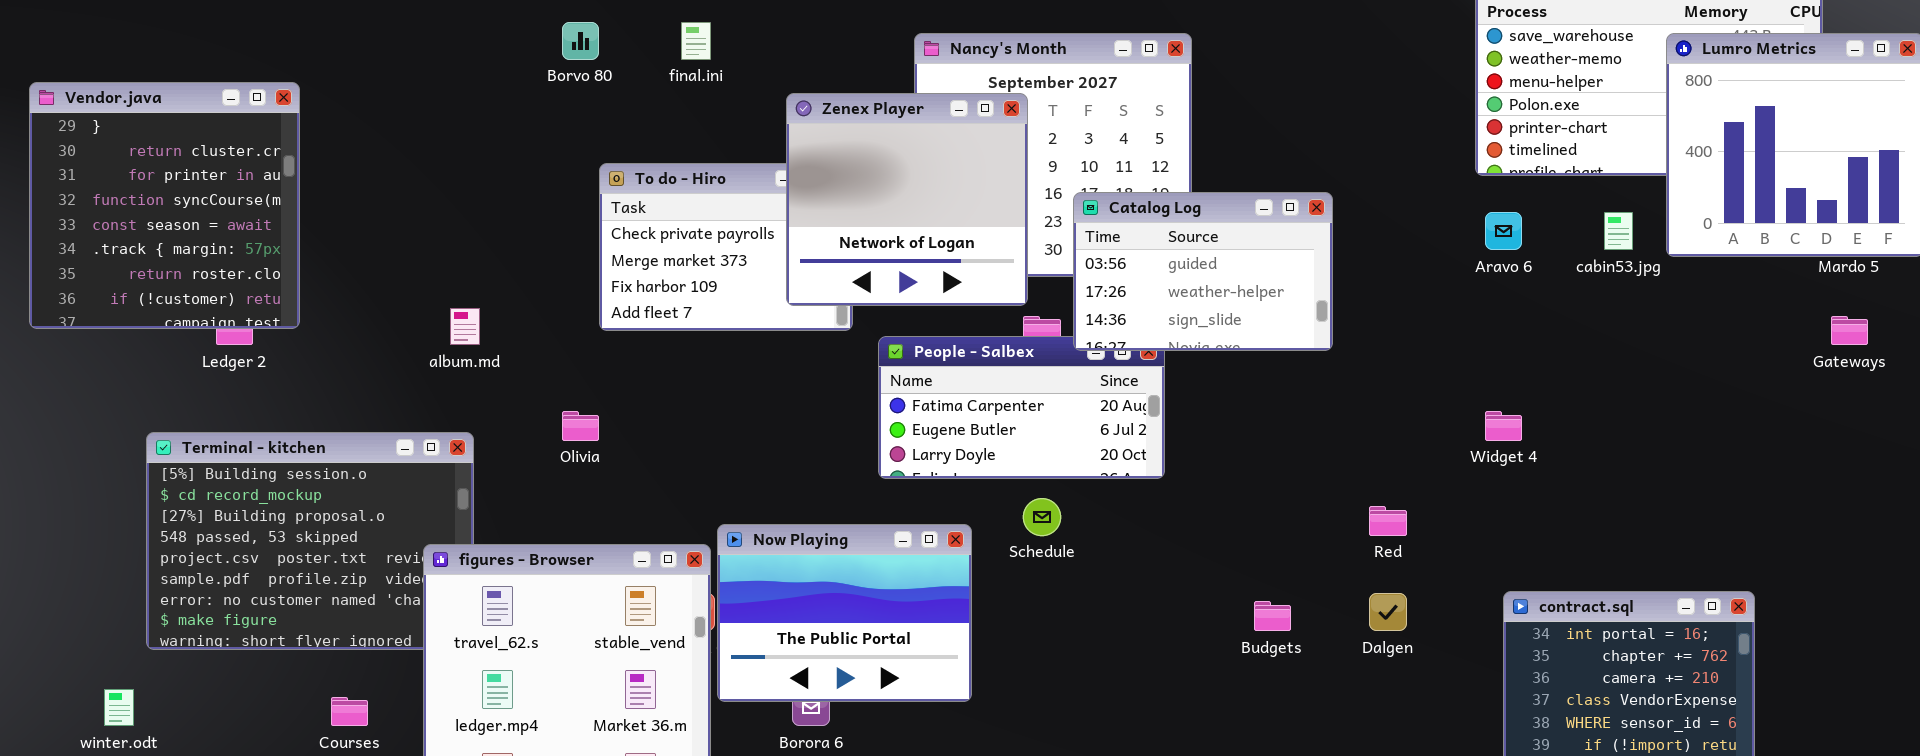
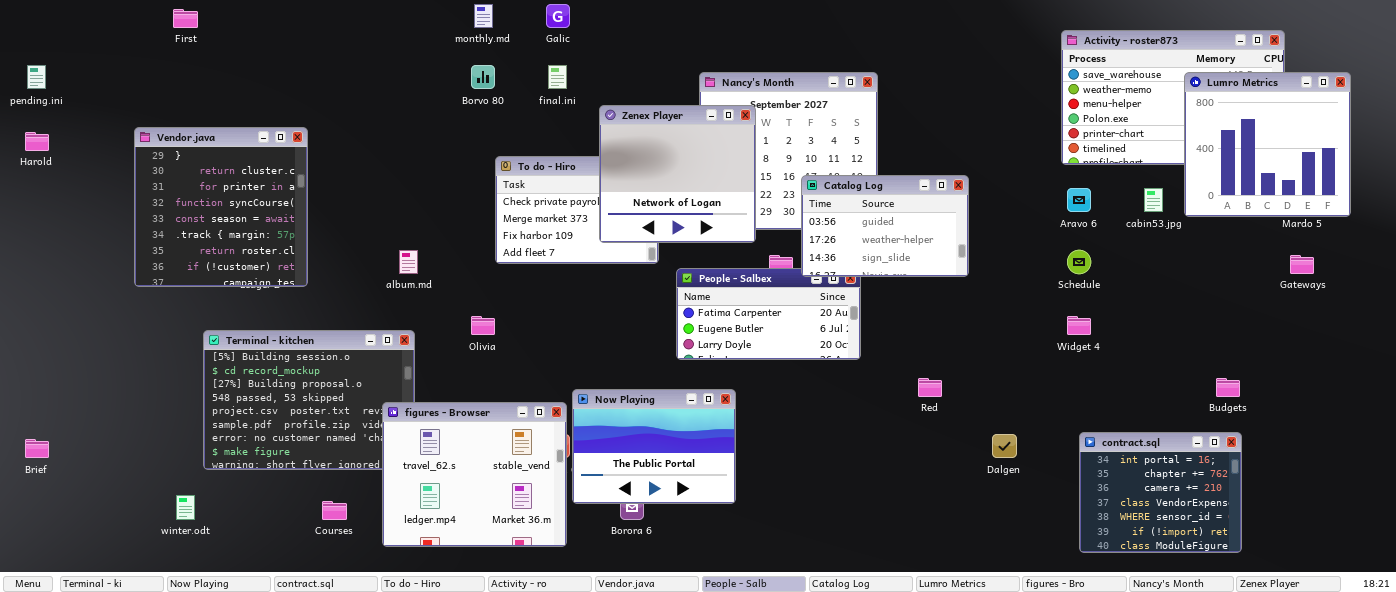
Vendor.java: [29,82,300,329] -> [134,127,308,287], moved
Zenex Player: [786,93,1028,306] -> [599,105,756,243], moved
Schedule: [1023,498,1061,536] -> [1067,250,1091,274], moved
Red: [1369,506,1407,536] -> [918,378,942,397], moved
Budgets: [1254,601,1291,631] -> [1216,378,1240,397], moved

